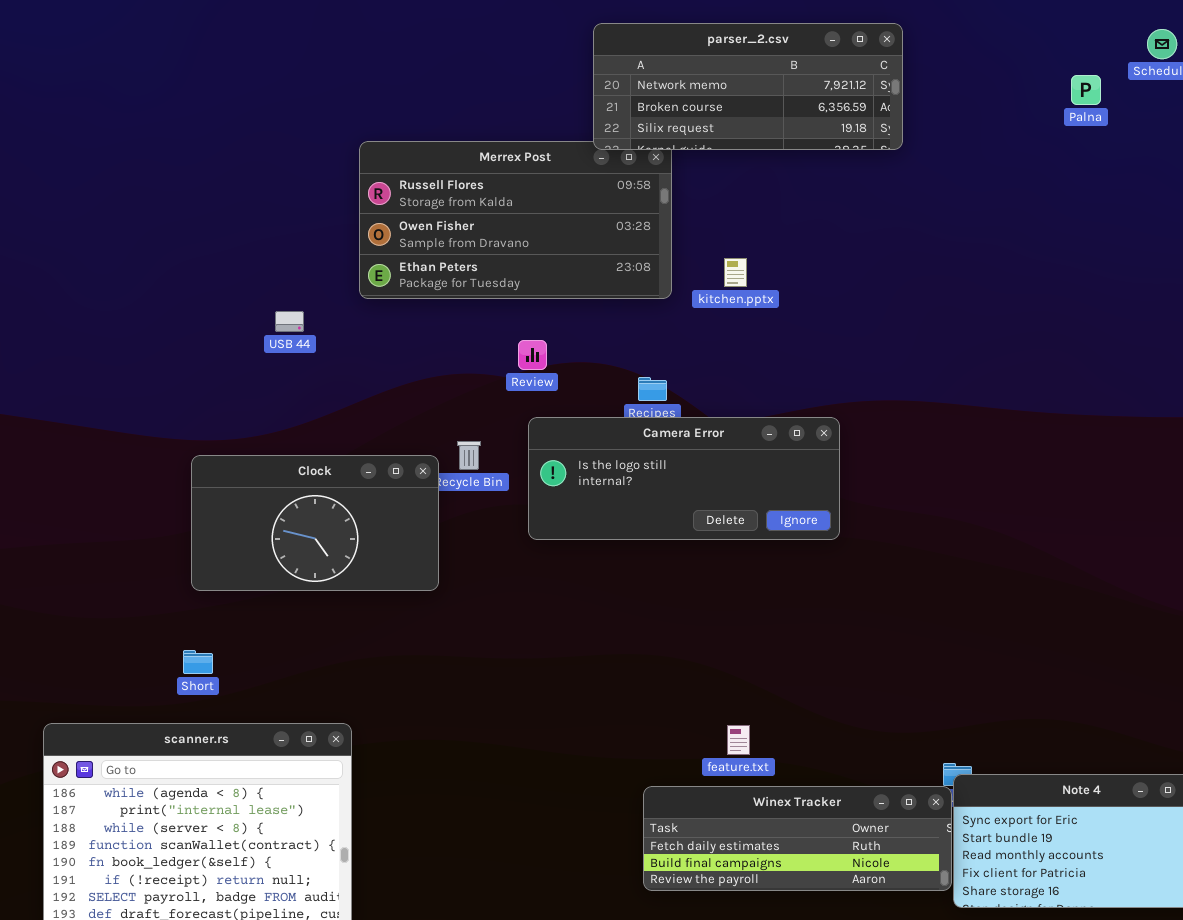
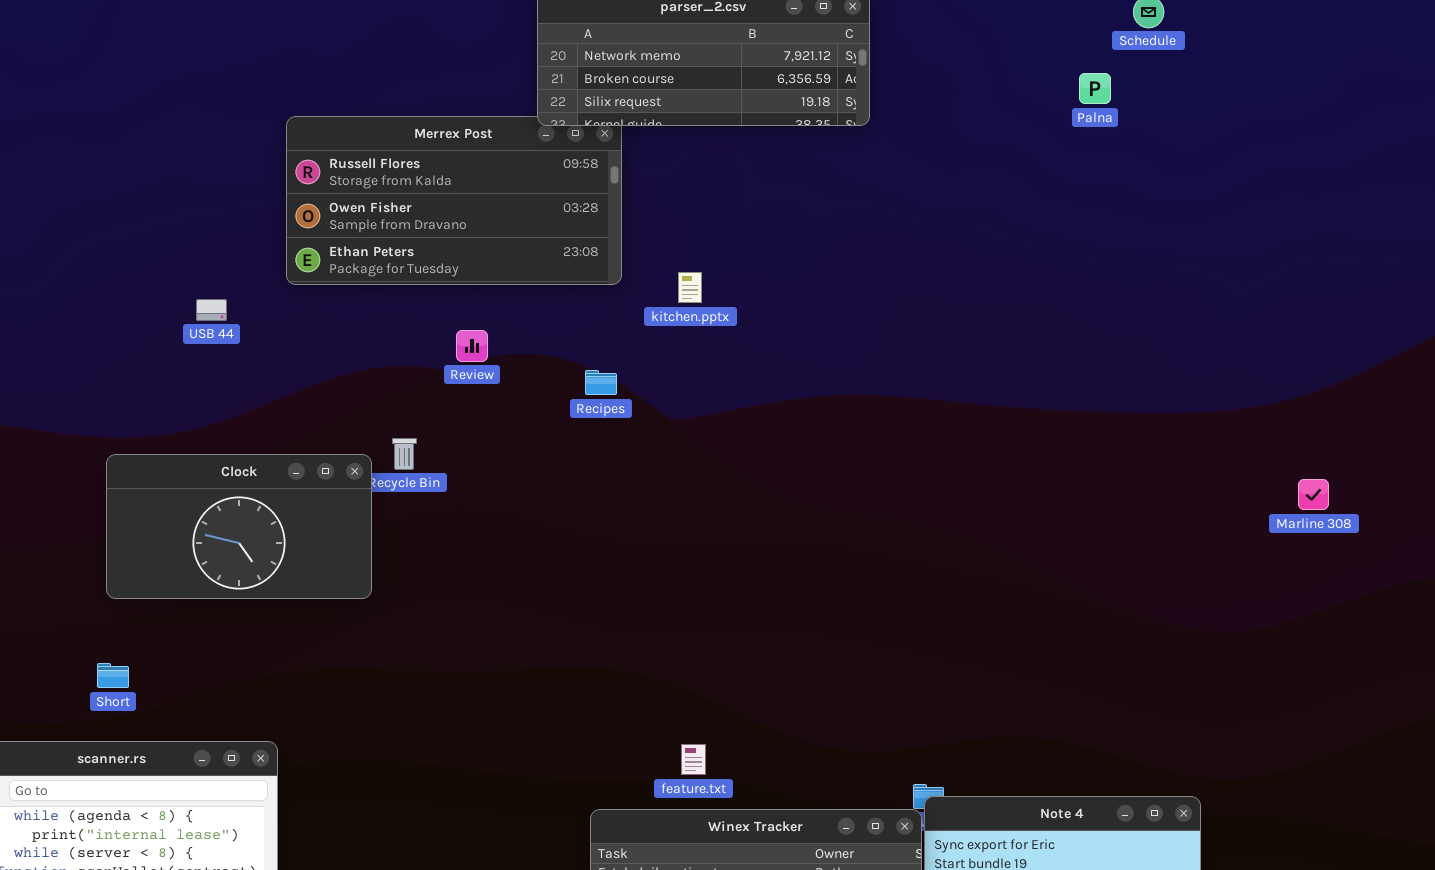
Palna: [1071,75,1101,105] -> [1079,73,1111,104], moved
kitchen.pptx: [724,258,747,287] -> [678,272,702,303], moved
Camera Error: [528,417,840,540] -> none, closed

